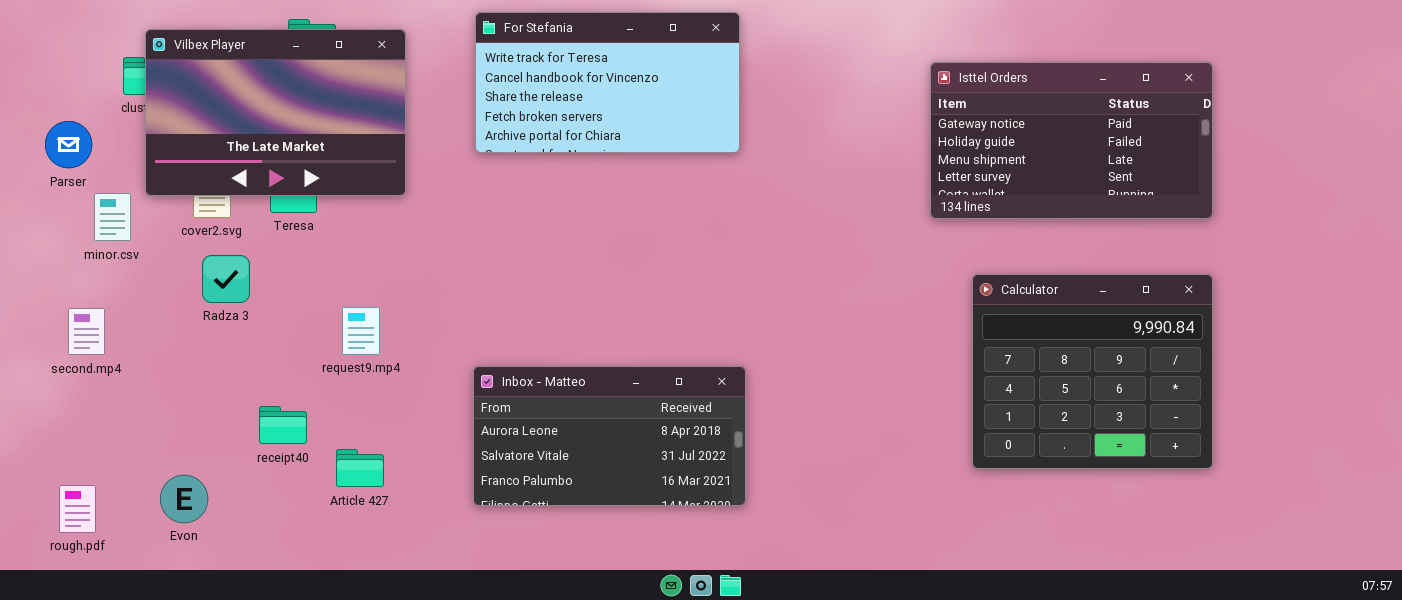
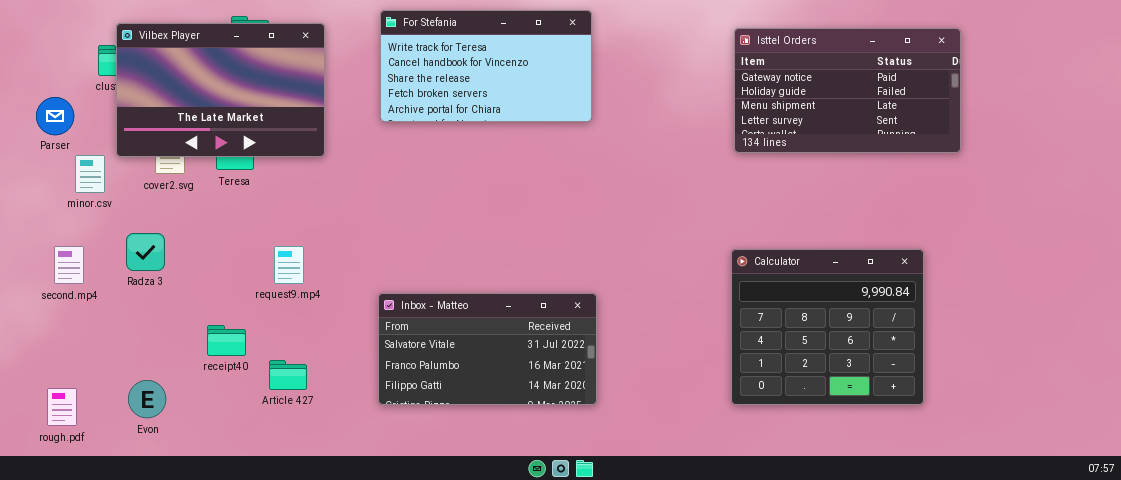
Isttel Orders: [930,62,1213,219] -> [734,28,961,153], moved
Radza 3: [202,255,250,303] -> [126,233,165,271], moved
Calculator: [972,274,1213,469] -> [731,249,924,405], moved
Inbox - Matteo: [473,366,746,506] -> [378,293,597,405], scrolled down 1 row

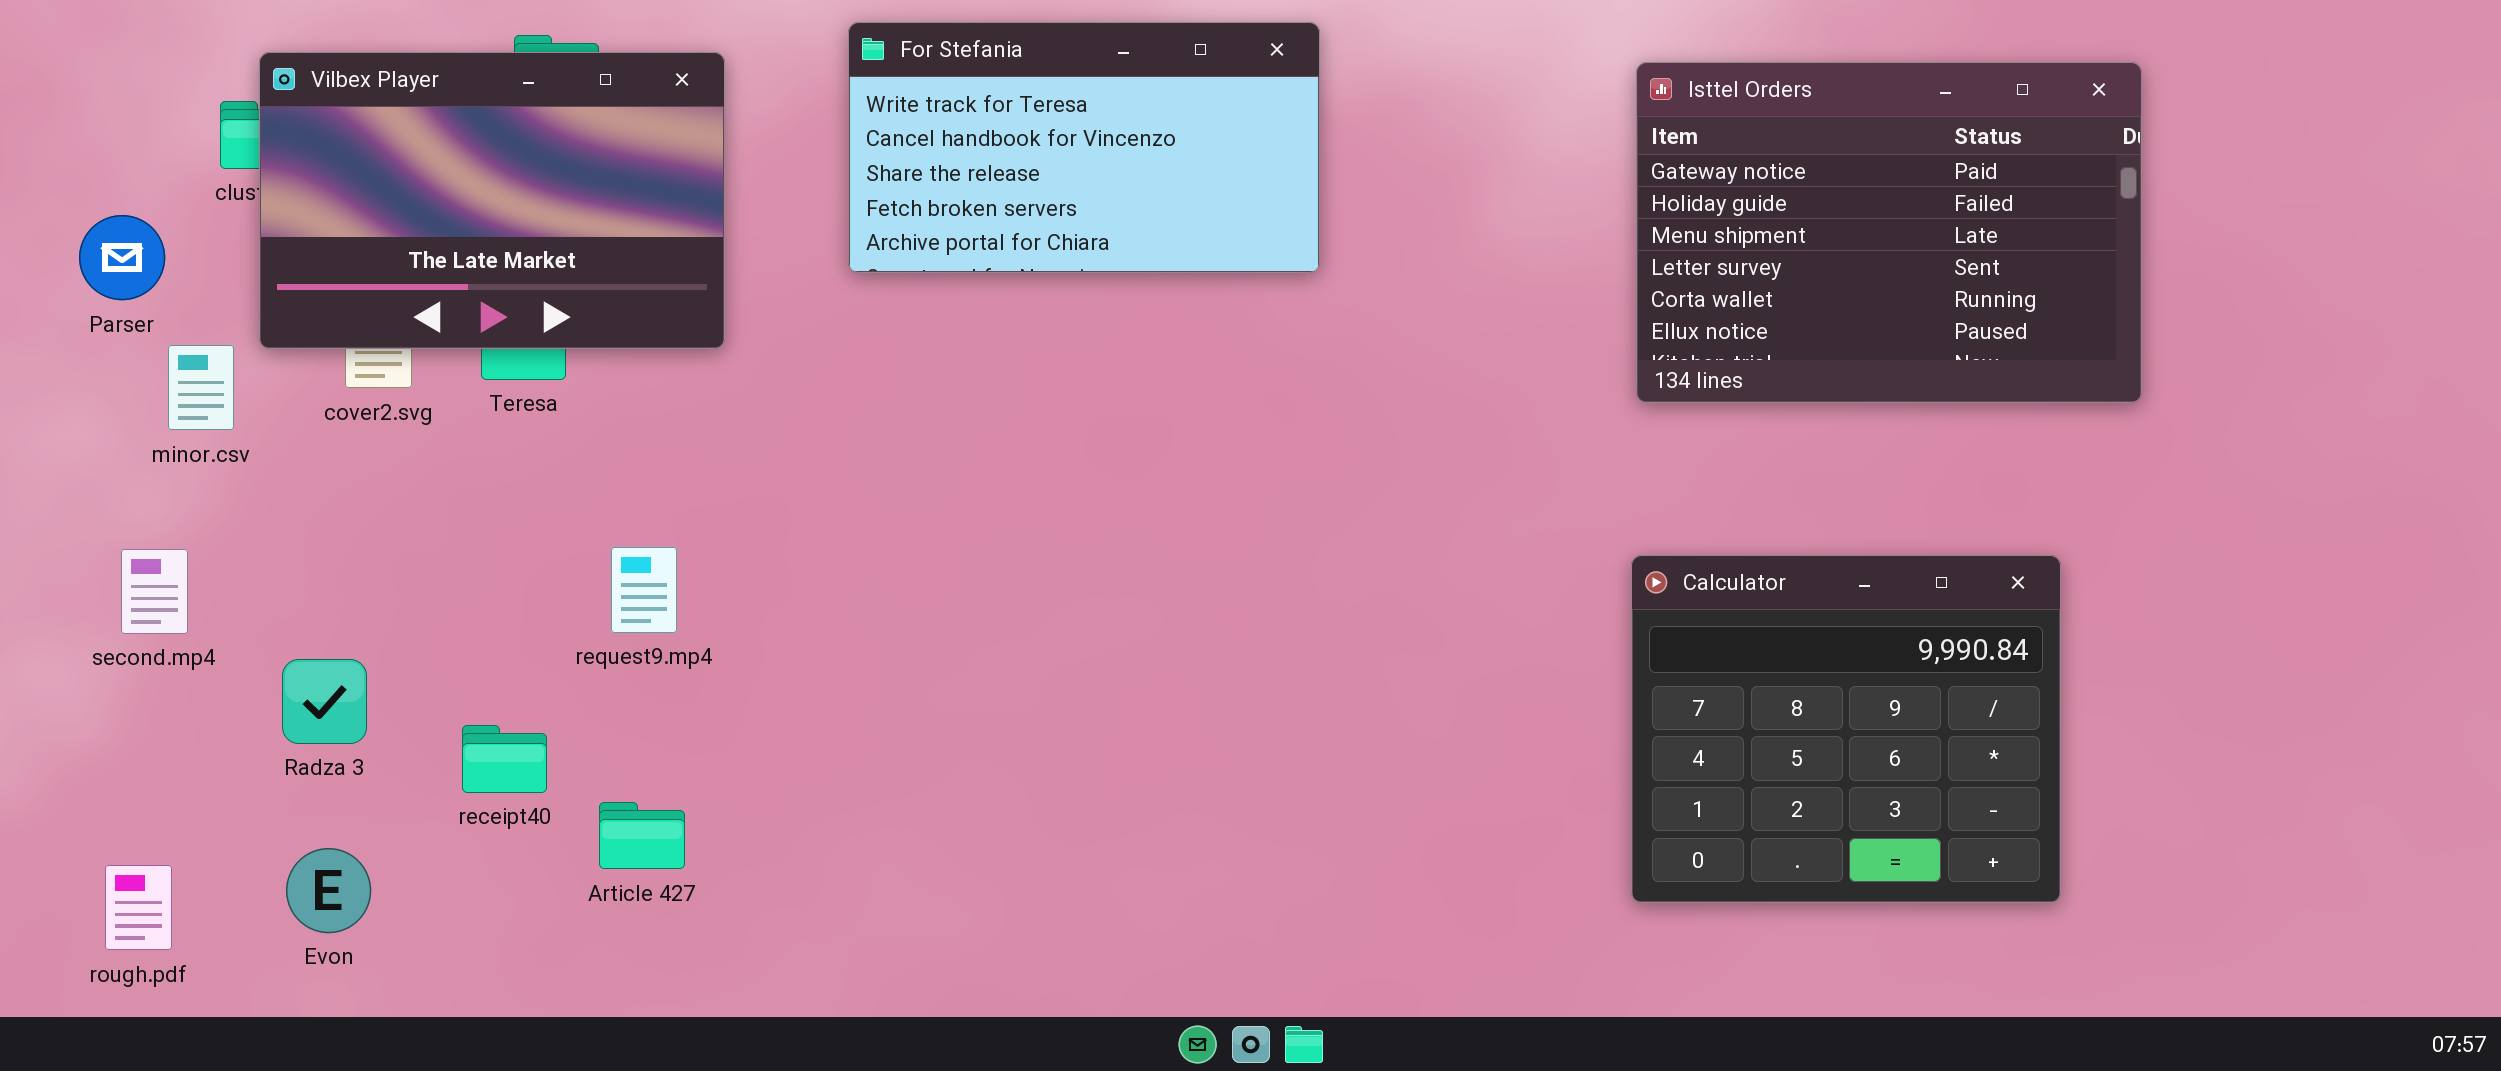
Isttel Orders: [734,28,961,153] -> [1636,62,2142,403], resized
Radza 3: [126,233,165,271] -> [282,659,367,744], moved
Inbox - Matteo: [378,293,597,405] -> none, closed

